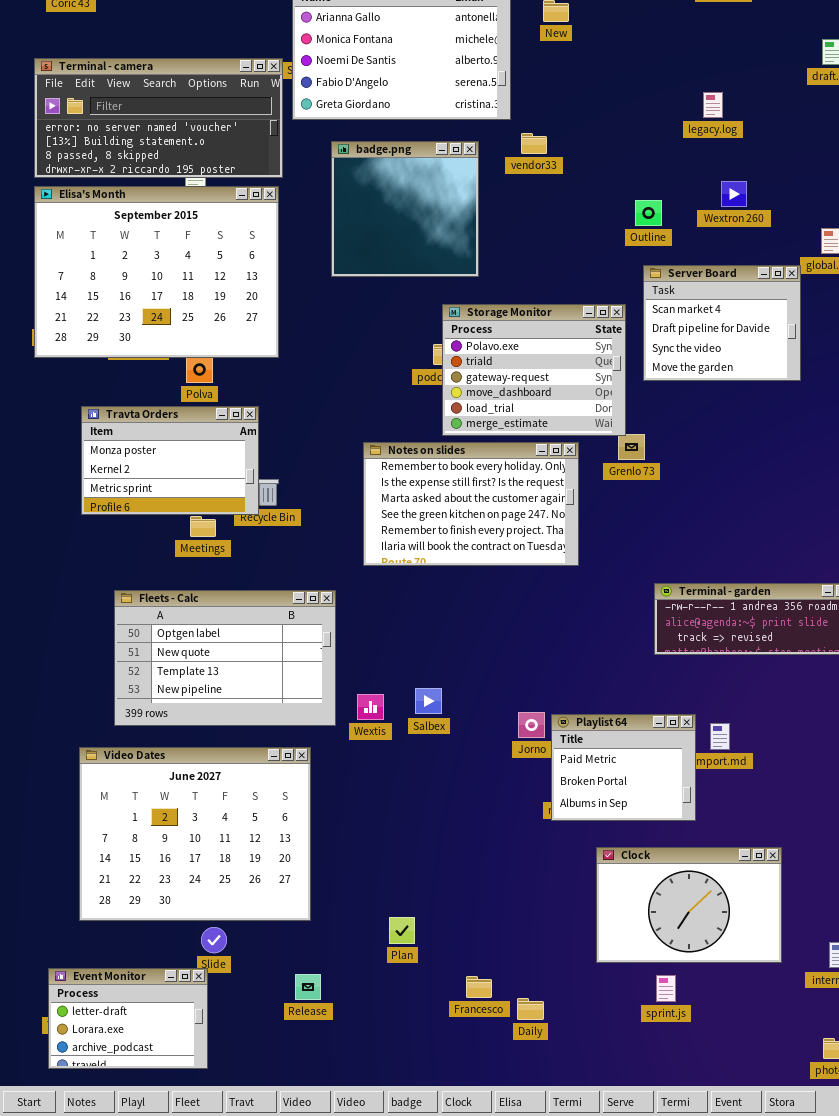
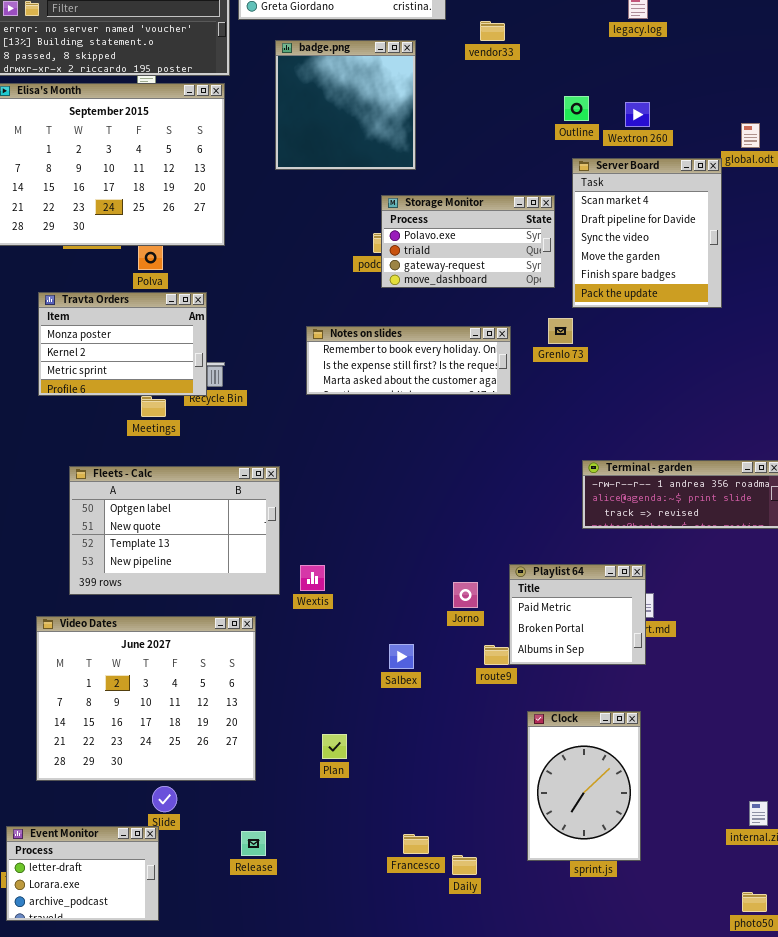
vendor33: [521,133,547,154] -> [480,21,505,41], moved
Wextron 260: [721,181,747,207] -> [625,102,650,127], moved
Server Board: [643,265,801,381] -> [572,158,722,308], resized
Storage Monitor: [442,304,626,436] -> [381,195,555,288], resized
Notes on slides: [363,442,579,566] -> [306,326,511,395], resized
Salbex: [415,688,442,714] -> [389,644,414,669], moved
Playlist 64: [551,714,696,821] -> [509,564,646,665], moved
Clock: [596,847,782,963] -> [527,711,641,861], resized
Plan: [389,917,415,944] -> [322,734,347,759], moved

